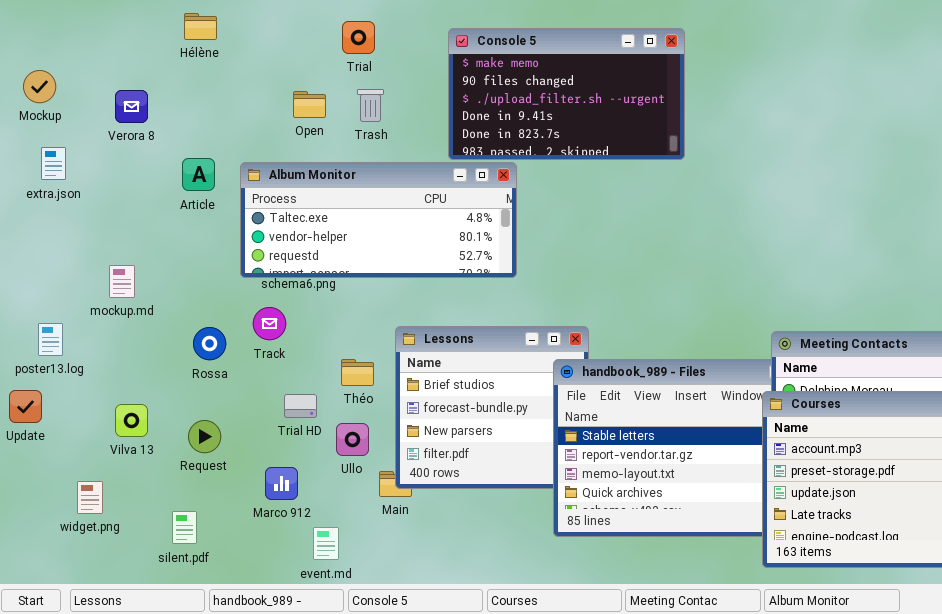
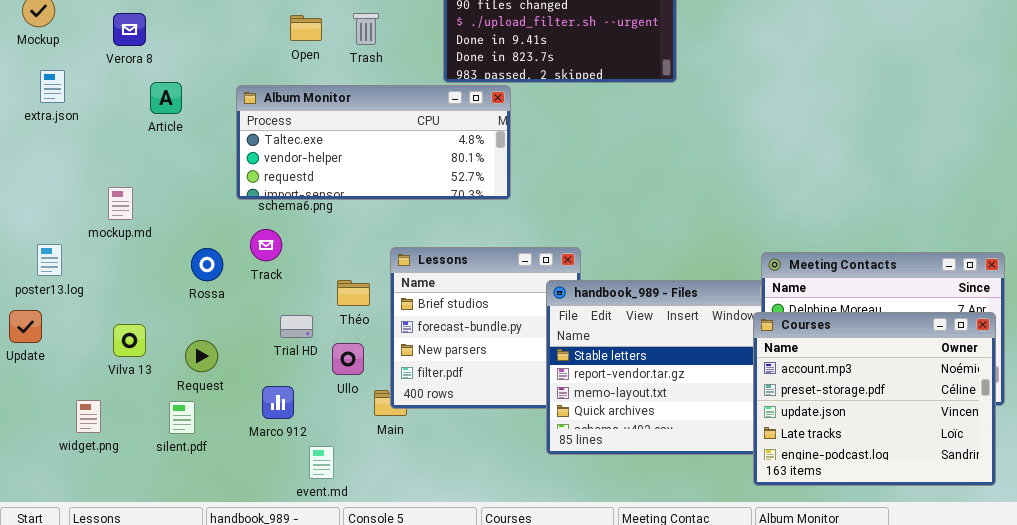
Article: [182,158,215,191] -> [150,82,182,114], moved
silent.pdf: [172,511,197,544] -> [169,401,195,434], moved

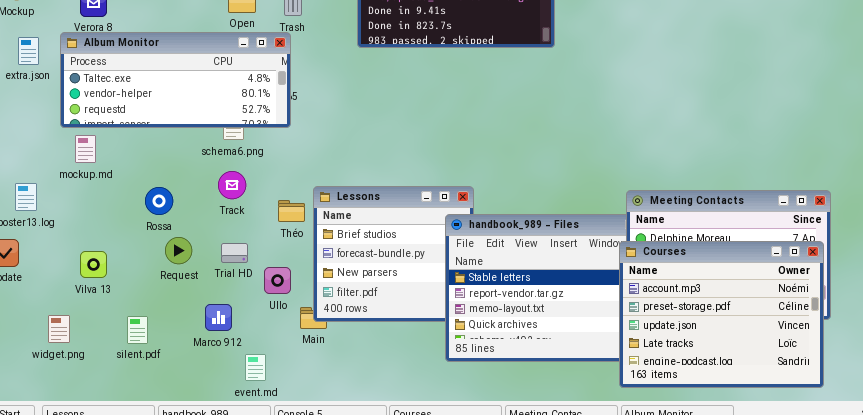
Album Monitor: [236,85,511,200] -> [60,32,291,128], moved
Track: [250,229,282,261] -> [218,171,246,199], moved
Théo: [337,280,370,306] -> [278,200,305,222], moved
Request: [185,340,218,372] -> [165,237,192,264], moved

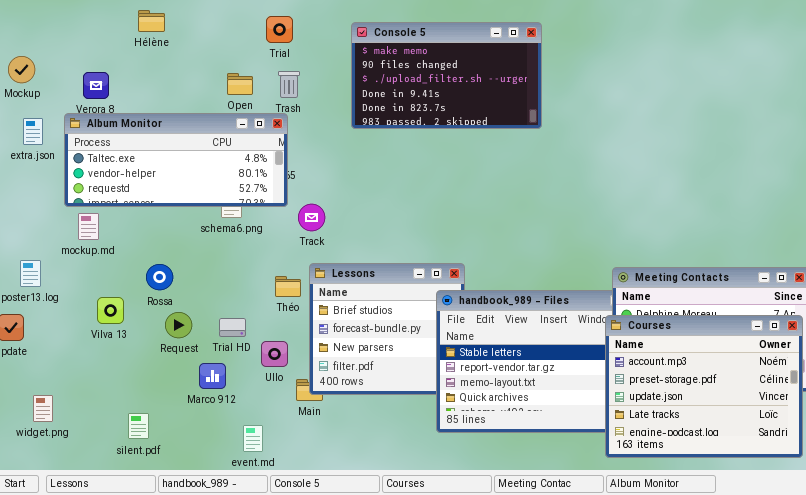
Track: [218,171,246,199] -> [298,204,325,231], moved
Vilva 13: [80,251,107,278] -> [97,297,124,324], moved
Marco 912: [205,304,232,331] -> [199,363,226,389], moved
widget.png: [48,315,70,343] -> [33,395,53,422], moved
silent.pdf: [127,316,148,344] -> [128,413,149,439], moved

